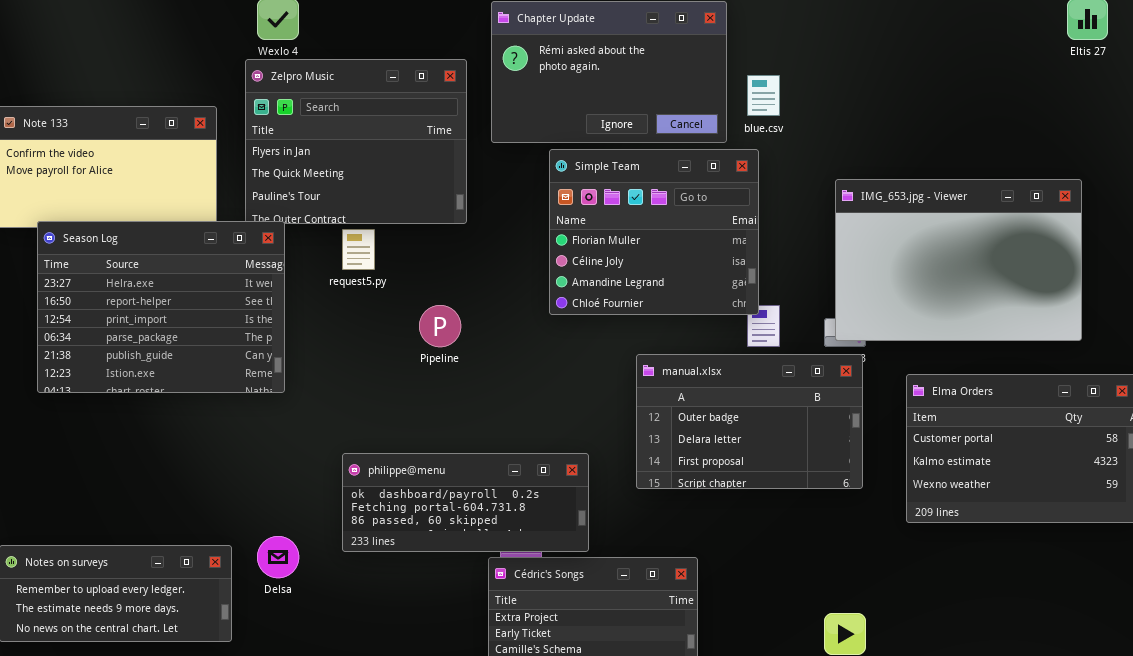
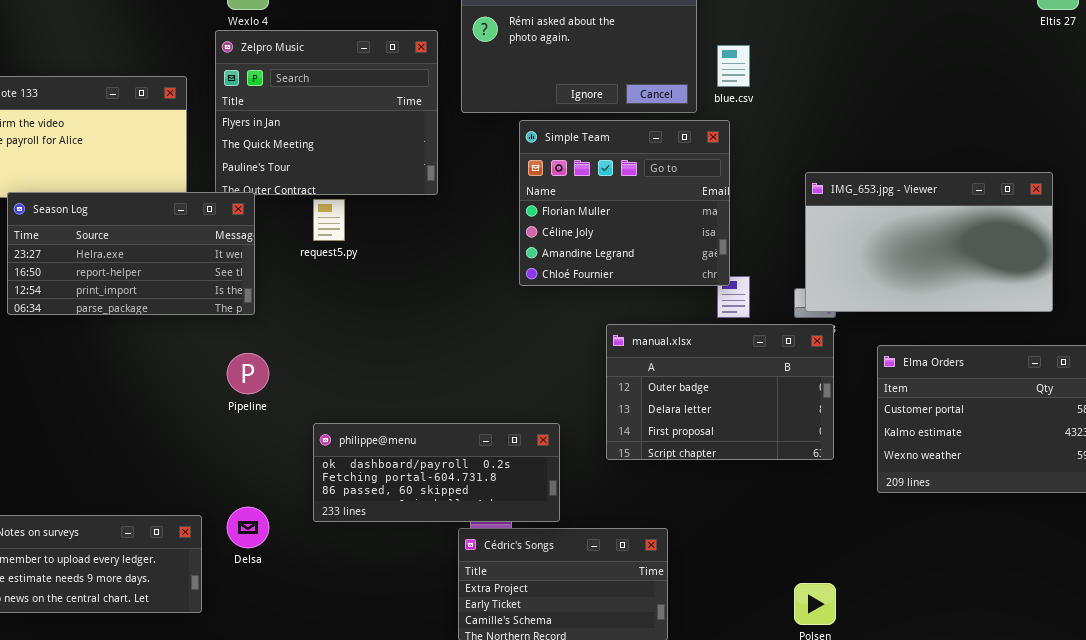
IMG_653.jpg - Viewer: [835,179,1082,341] -> [805,172,1053,312], resized
Season Log: [37,221,285,393] -> [7,192,255,315], resized
Pipeline: [419,305,461,347] -> [227,353,269,394], moved

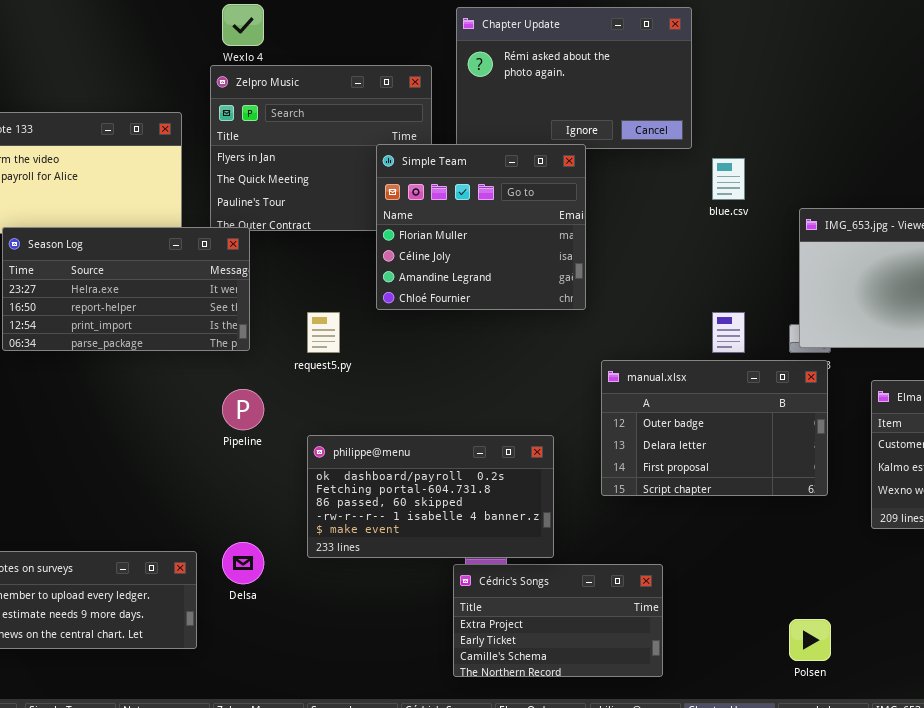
blue.csv: [717,45,750,87] -> [712,158,745,200], moved
Simple Team: [519,120,730,286] -> [376,144,586,310], moved
request5.py: [313,199,345,241] -> [307,312,340,353], moved
philippe@menu: [313,423,560,522] -> [307,435,554,558], resized

